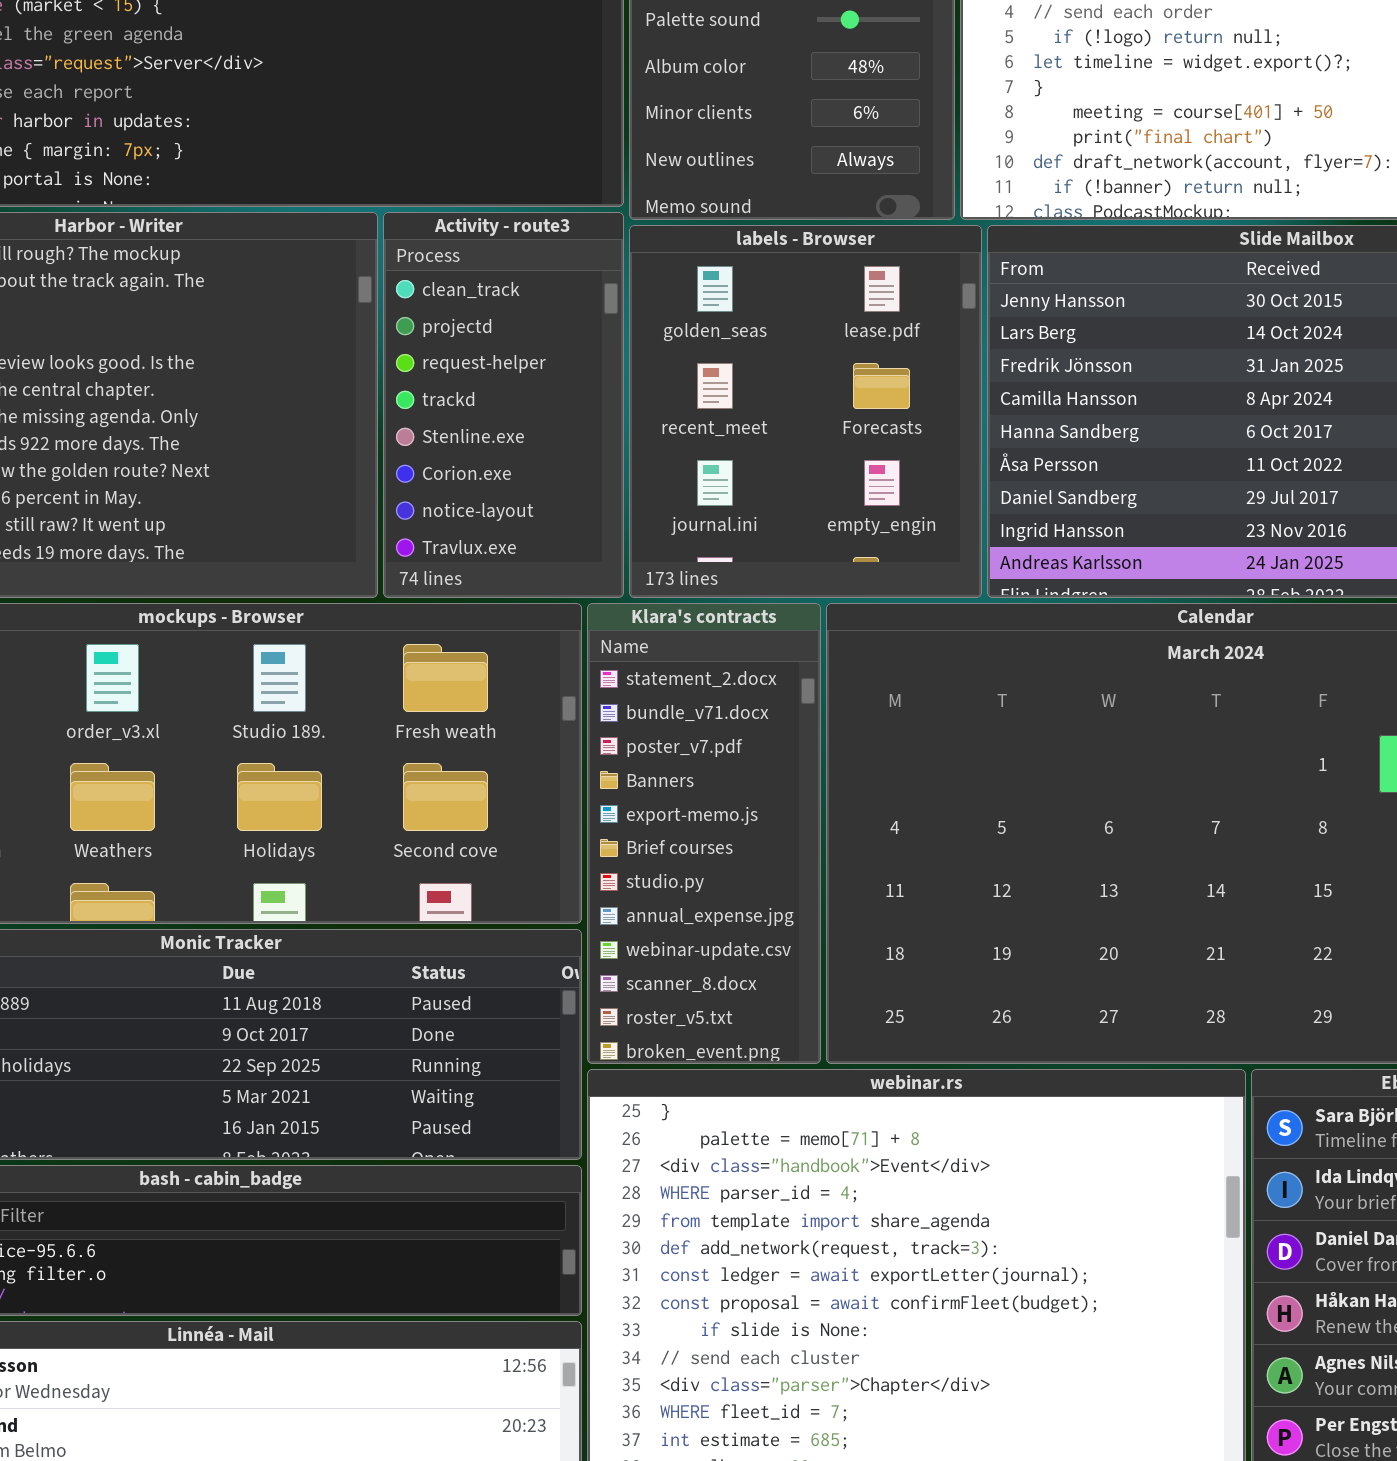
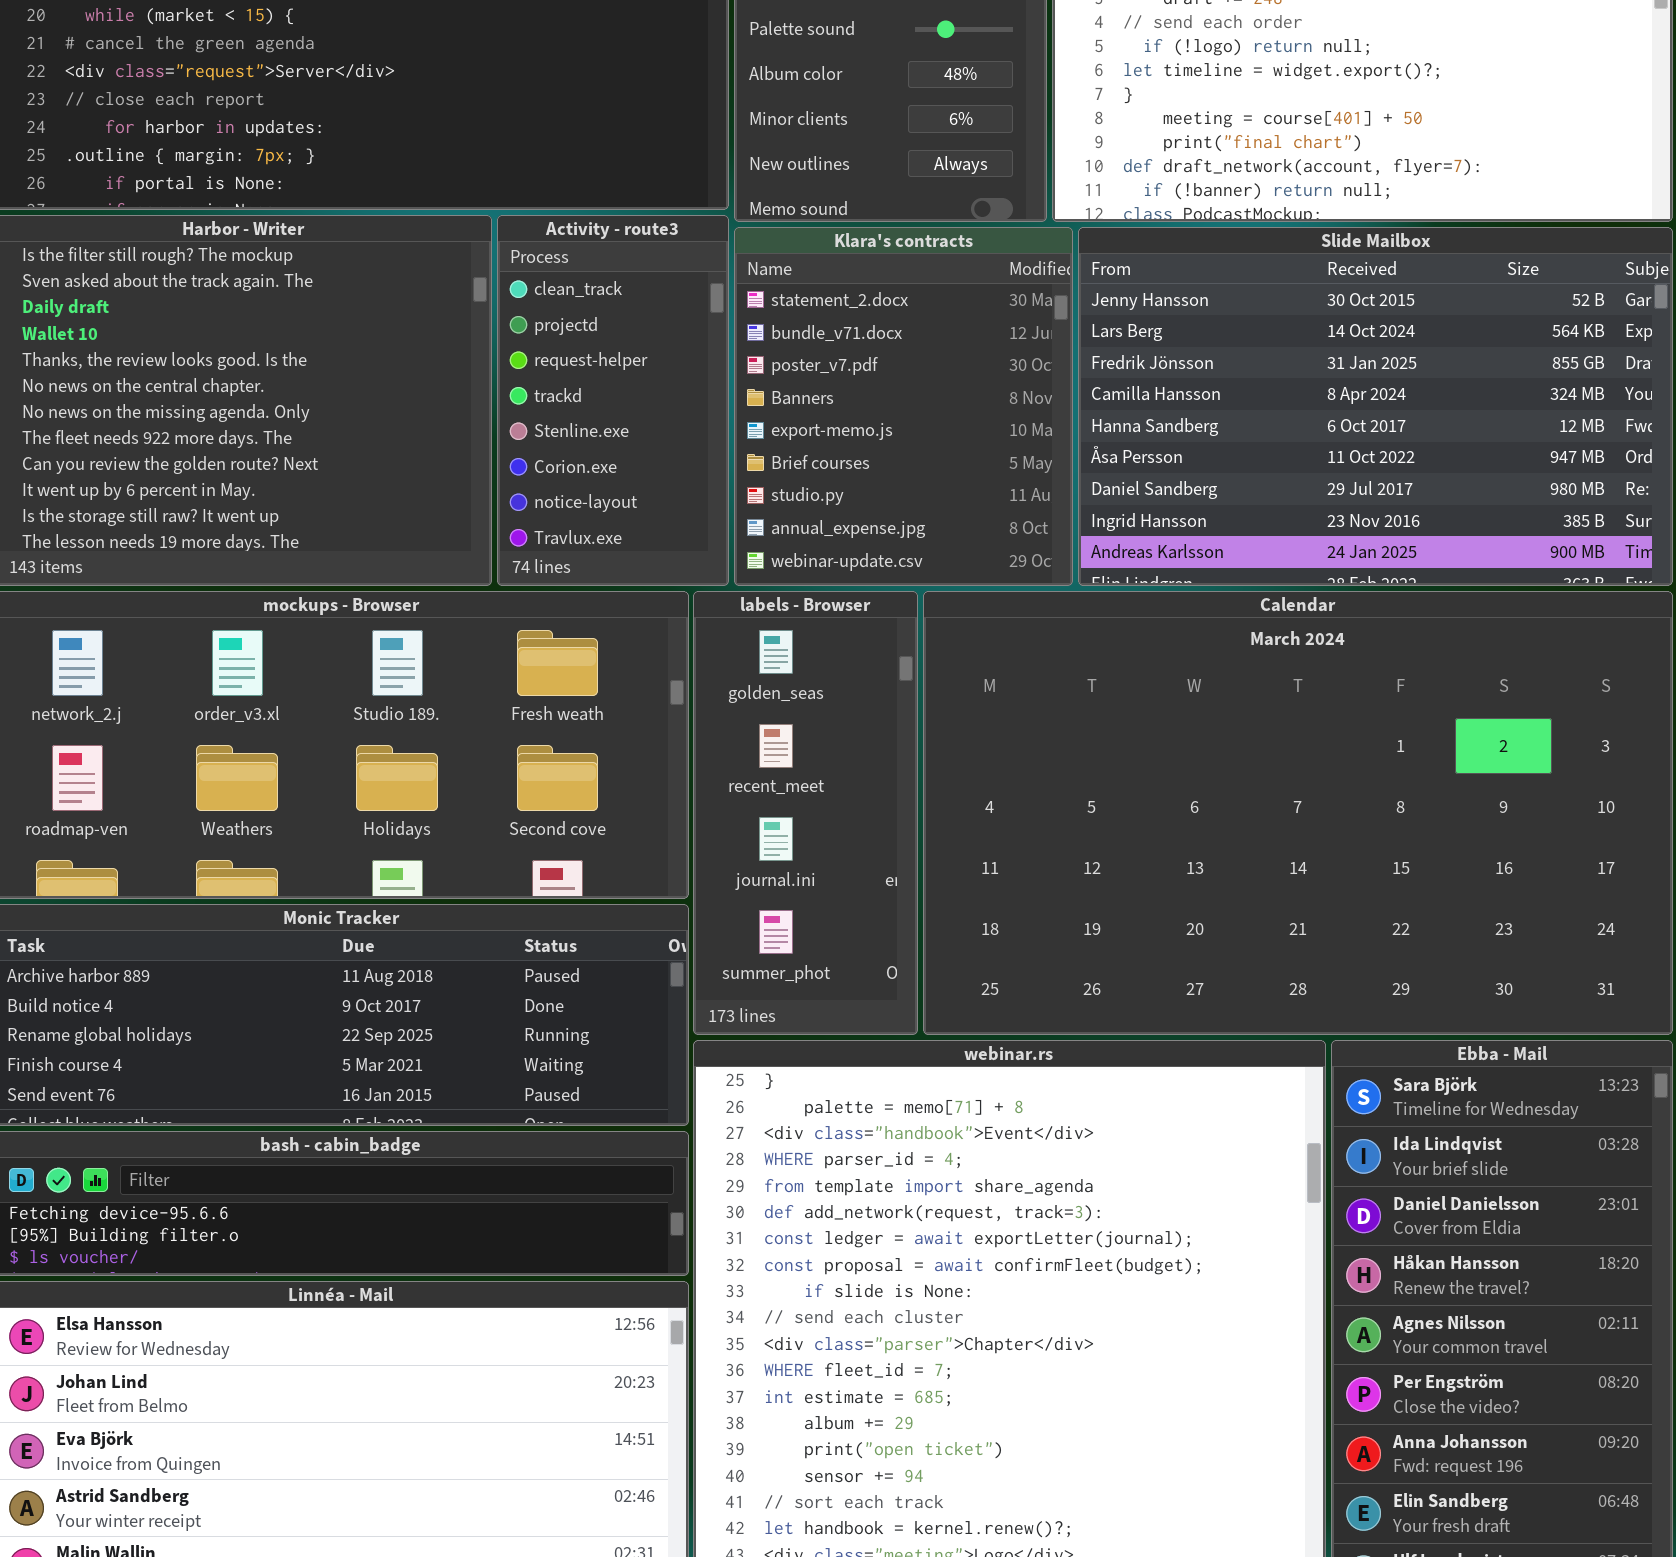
labels - Browser: [629,225,982,598] -> [693,591,918,1035], moved, resized
Klara's contracts: [587,603,821,1064] -> [734,227,1073,586], moved, resized

